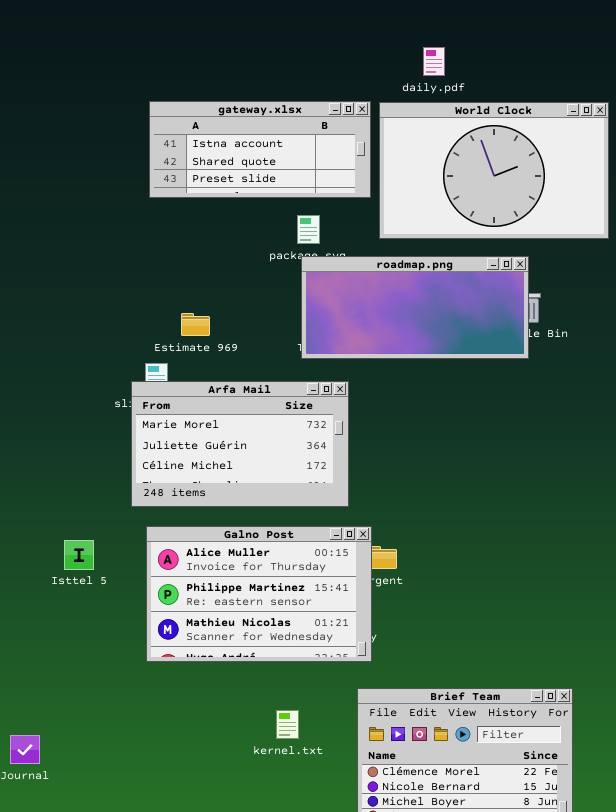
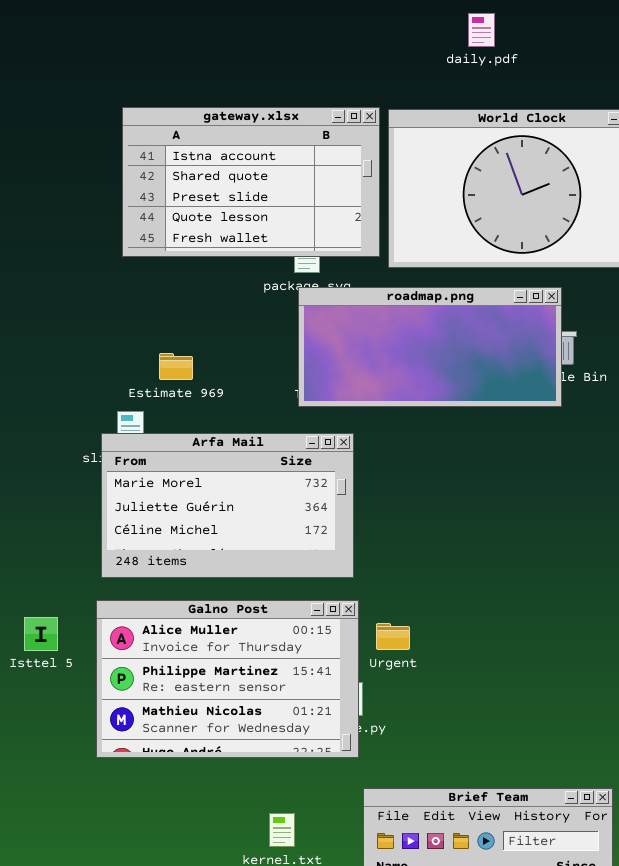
daily.pdf: [423,47,445,76] -> [468,13,495,47], moved
gateway.xlsx: [149,101,371,198] -> [122,107,380,257], resized
Galno Post: [146,526,372,662] -> [96,600,359,758], moved

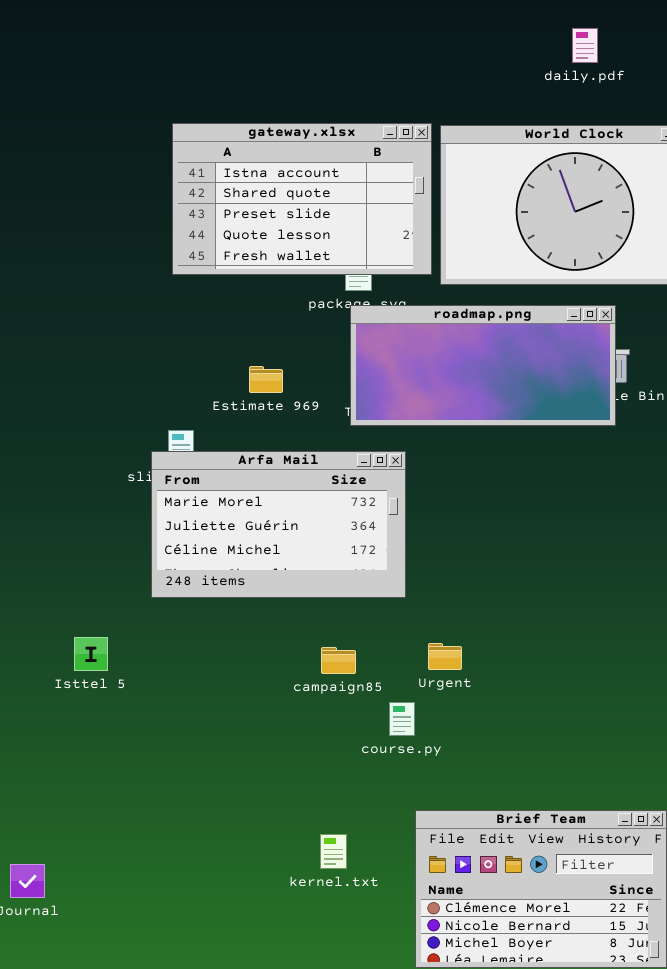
daily.pdf: [468,13,495,47] -> [572,28,598,63], moved
Estimate 969: [159,353,193,380] -> [249,366,283,393], moved
Galno Post: [96,600,359,758] -> none, closed

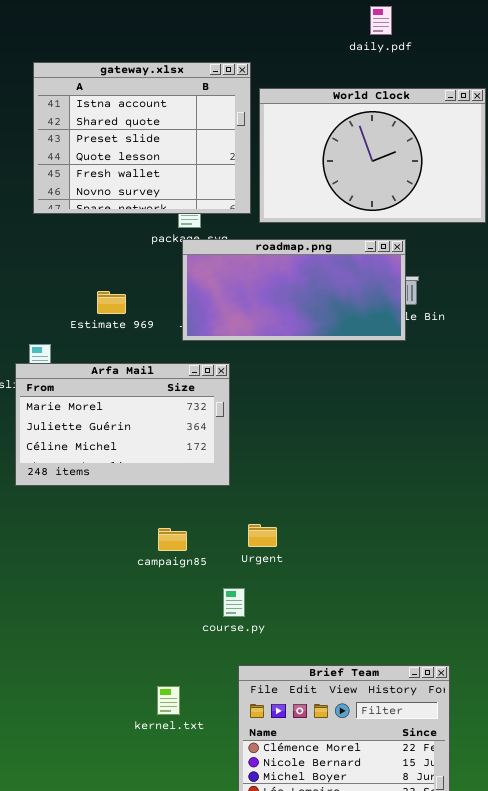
gateway.xlsx: [172,123,432,275] -> [33,62,251,214], resized
course.py: [389,702,415,736] -> [223,588,245,617], moved

